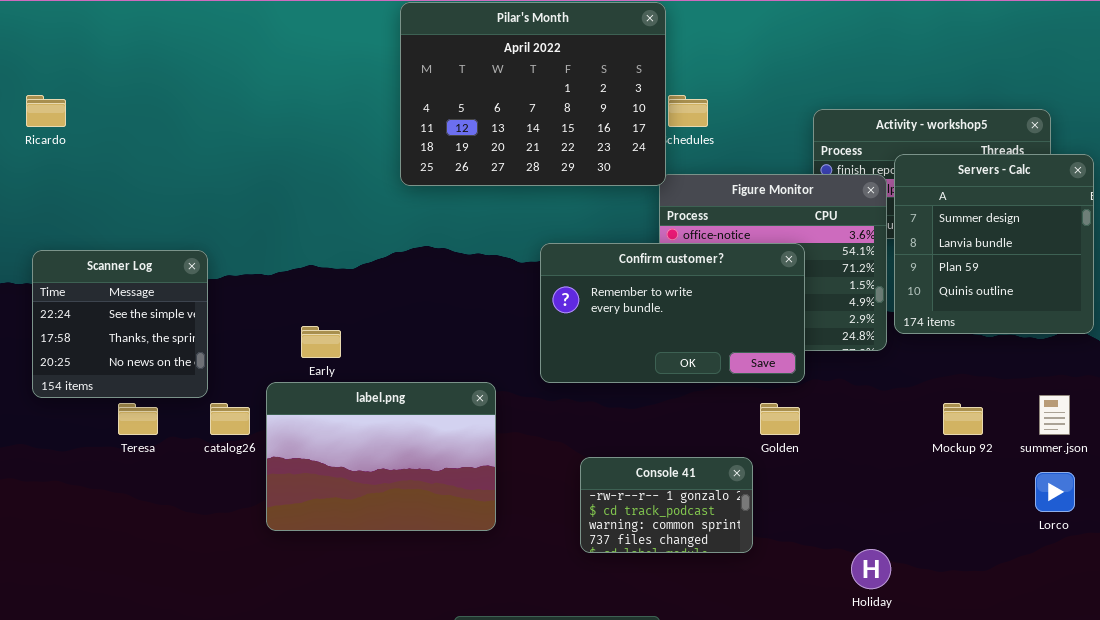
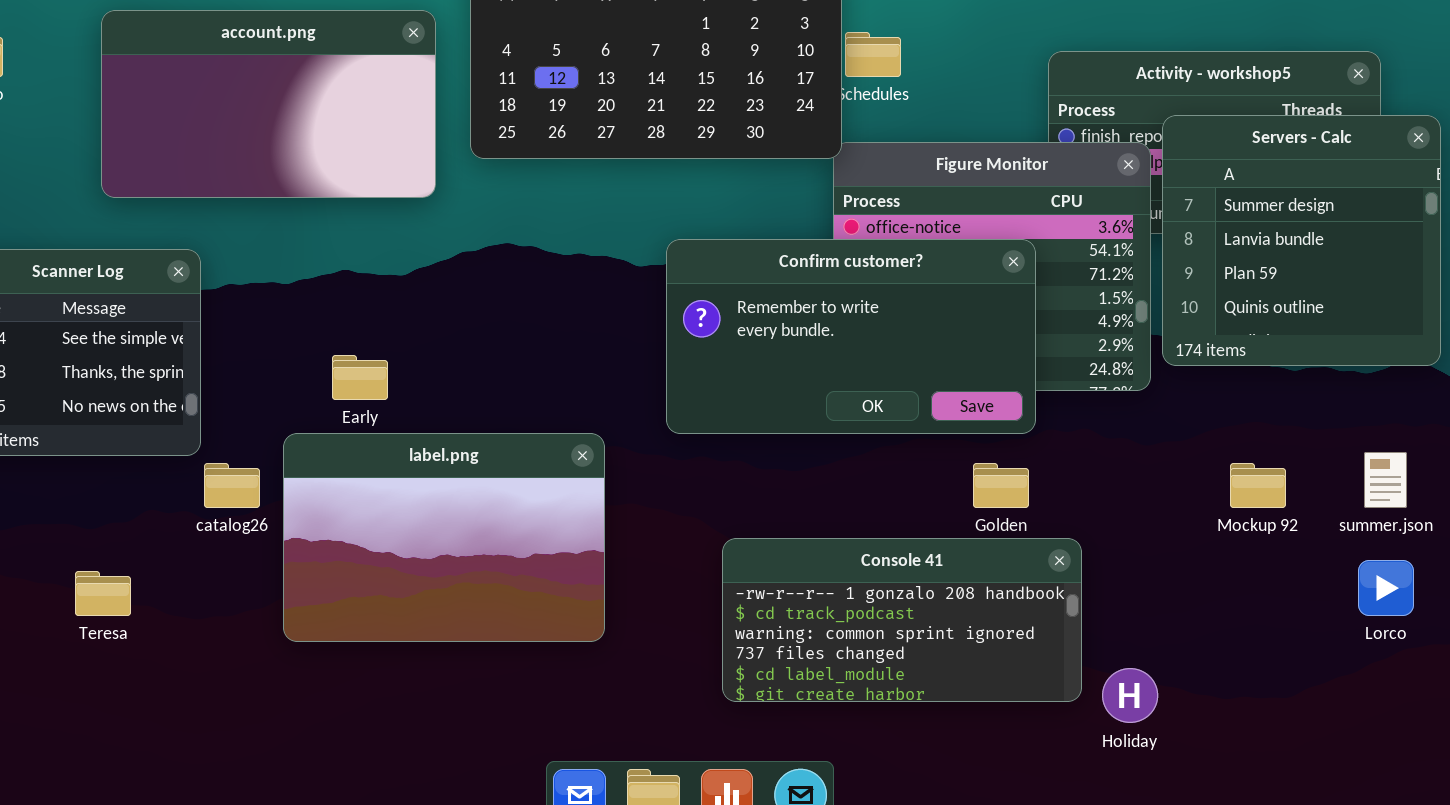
account.png: none -> [101,10,436,198], opened
Teresa: [118,403,158,435] -> [75,571,131,616], moved
Console 41: [580,457,753,553] -> [722,538,1082,702], resized

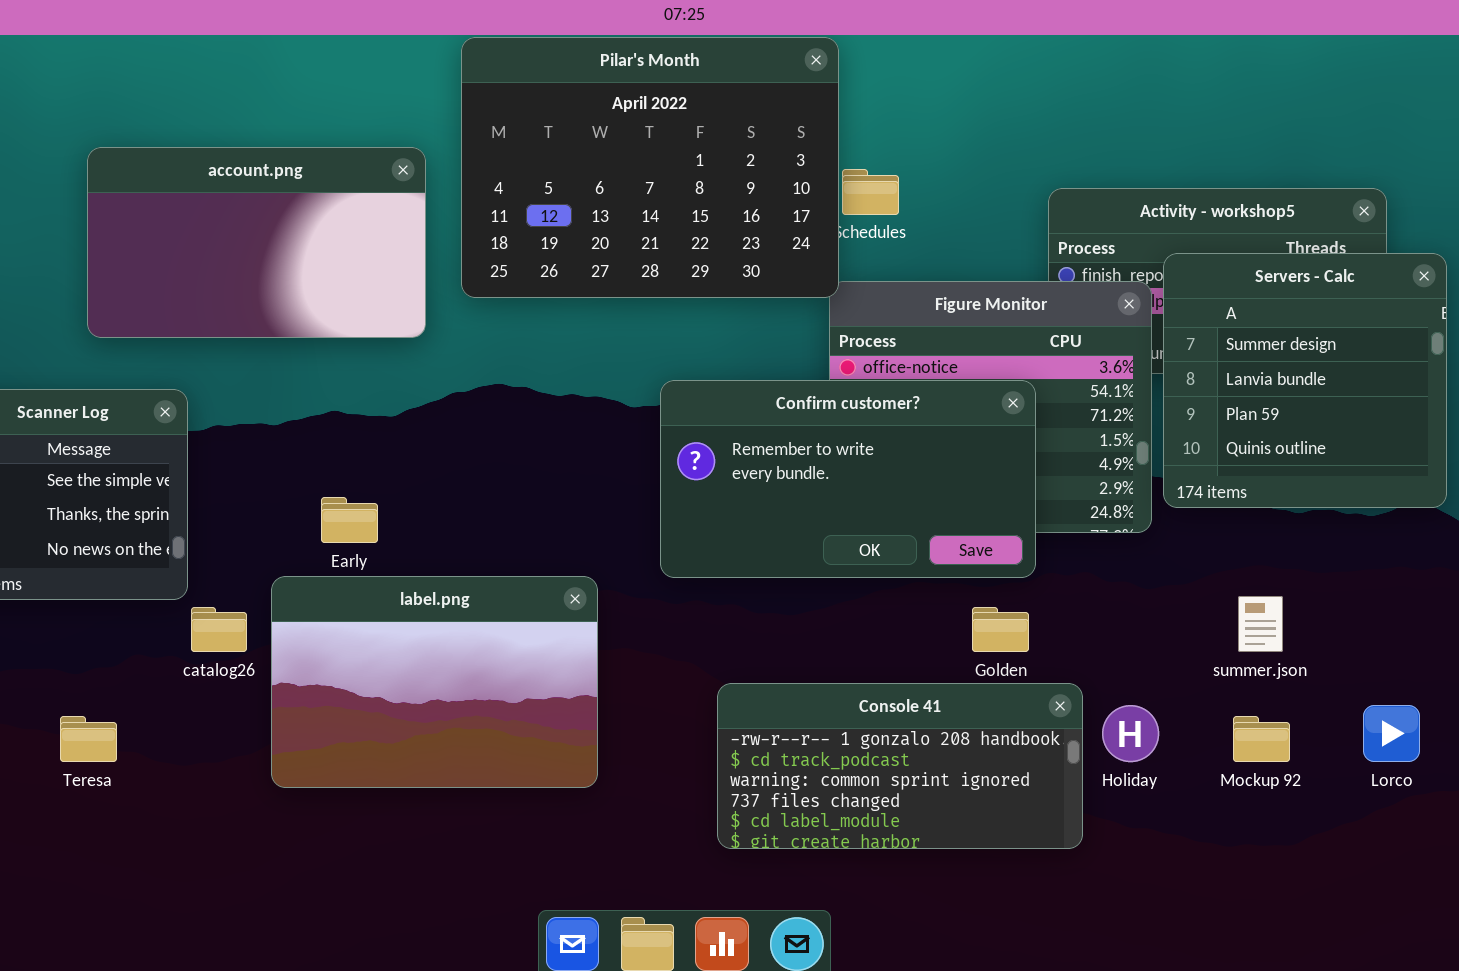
summer.json: [1364,452,1407,508] -> [1238,596,1283,652], moved
Mockup 92: [1230,463,1286,508] -> [1233,716,1290,762], moved
Holiday: [1102,668,1158,723] -> [1102,705,1159,762], moved

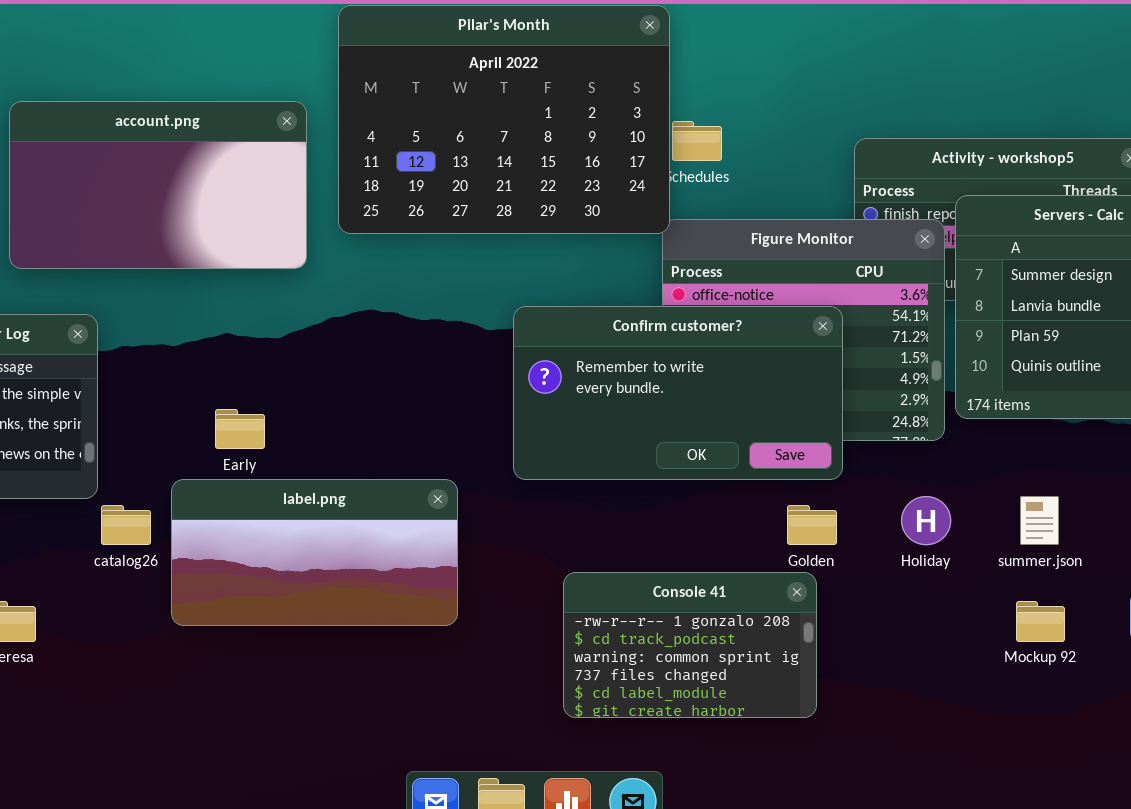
label.png: [271,576,598,788] -> [171,479,458,626], resized
Console 41: [717,683,1083,849] -> [563,572,817,718], resized
Holiday: [1102,705,1159,762] -> [901,496,951,545], moved

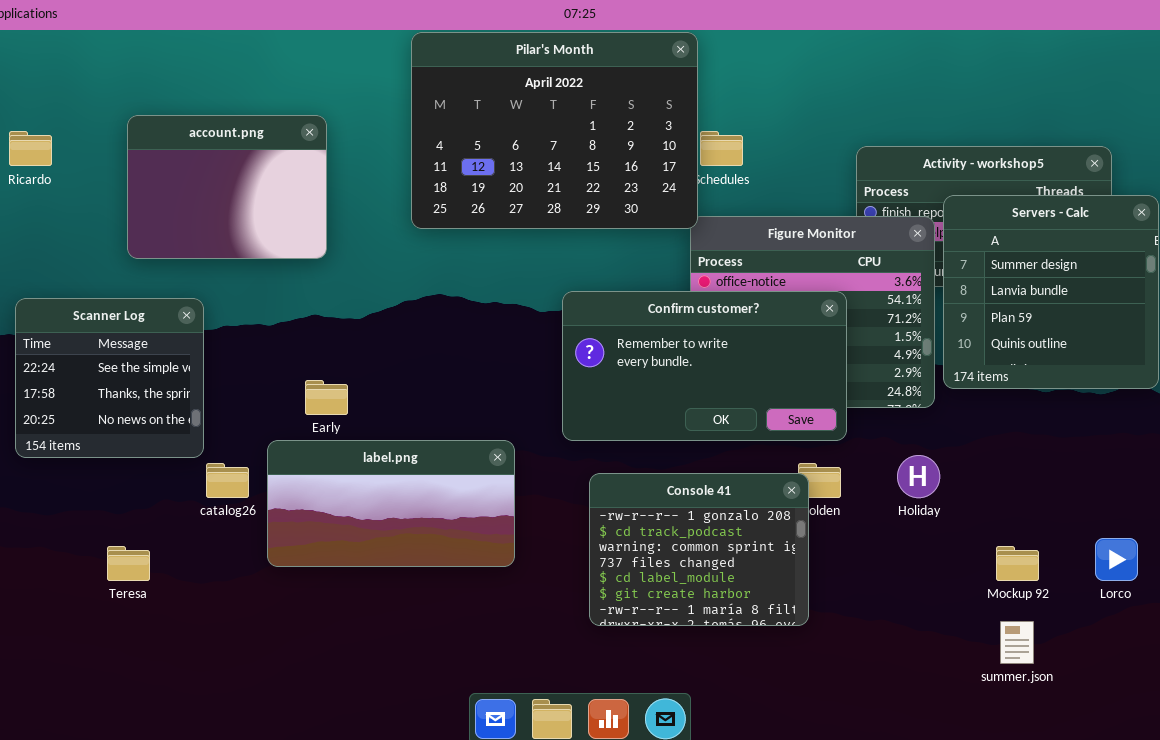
account.png: [9,101,307,269] -> [127,115,327,259], resized
summer.json: [1020,496,1059,545] -> [1000,621,1034,664], moved
Console 41: [563,572,817,718] -> [589,473,809,626], moved, resized

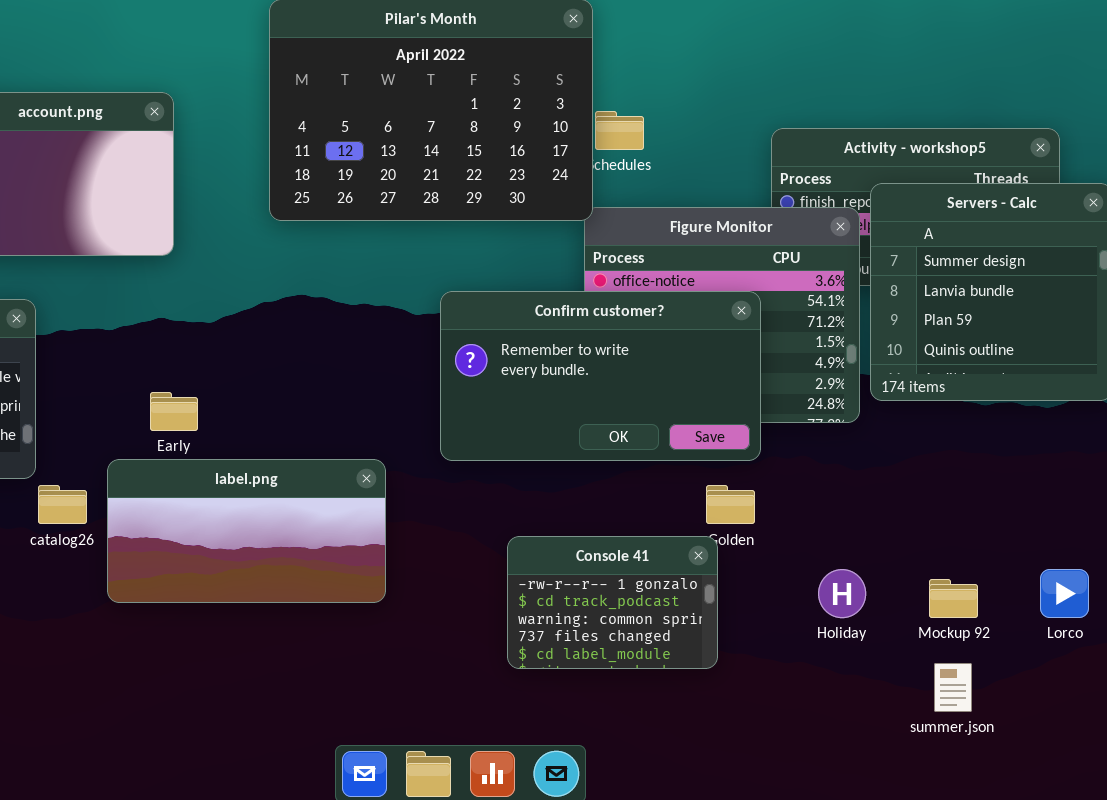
Holiday: [897,455,940,498] -> [818,569,866,618], moved
Console 41: [589,473,809,626] -> [507,536,718,669], resized

